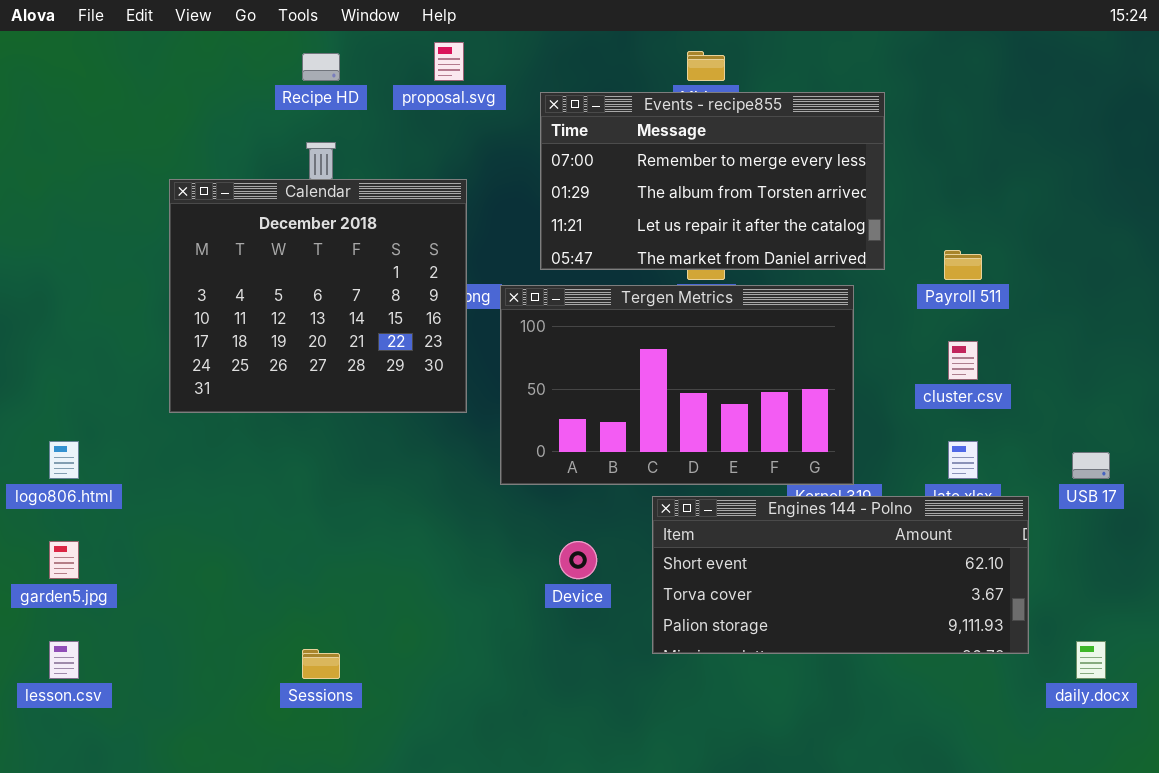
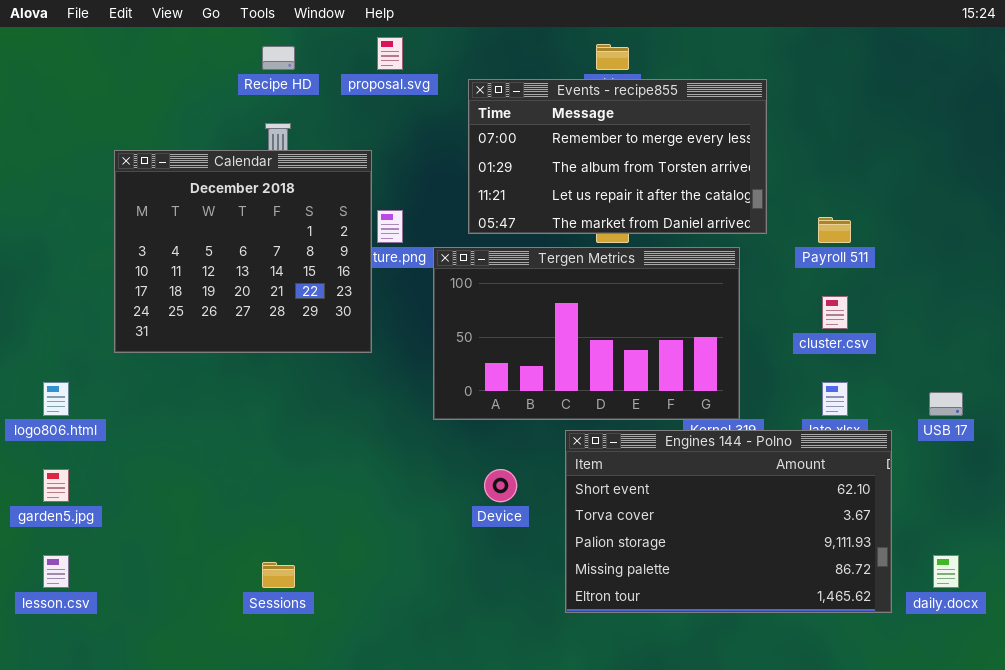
Calendar: [169,179,467,413] -> [114,150,372,353], moved
Engines 144 - Polno: [652,496,1029,654] -> [565,430,892,613], resized

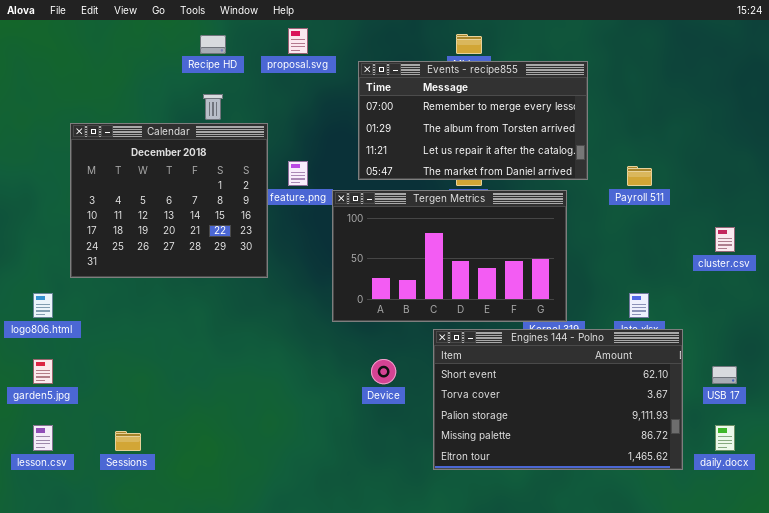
Calendar: [114,150,372,353] -> [70,123,268,278], moved
cluster.csv: [822,296,848,329] -> [715,227,735,252], moved
USB 17: [929,392,963,416] -> [712,366,737,384], moved
Sessions: [262,562,295,588] -> [115,431,141,451], moved

